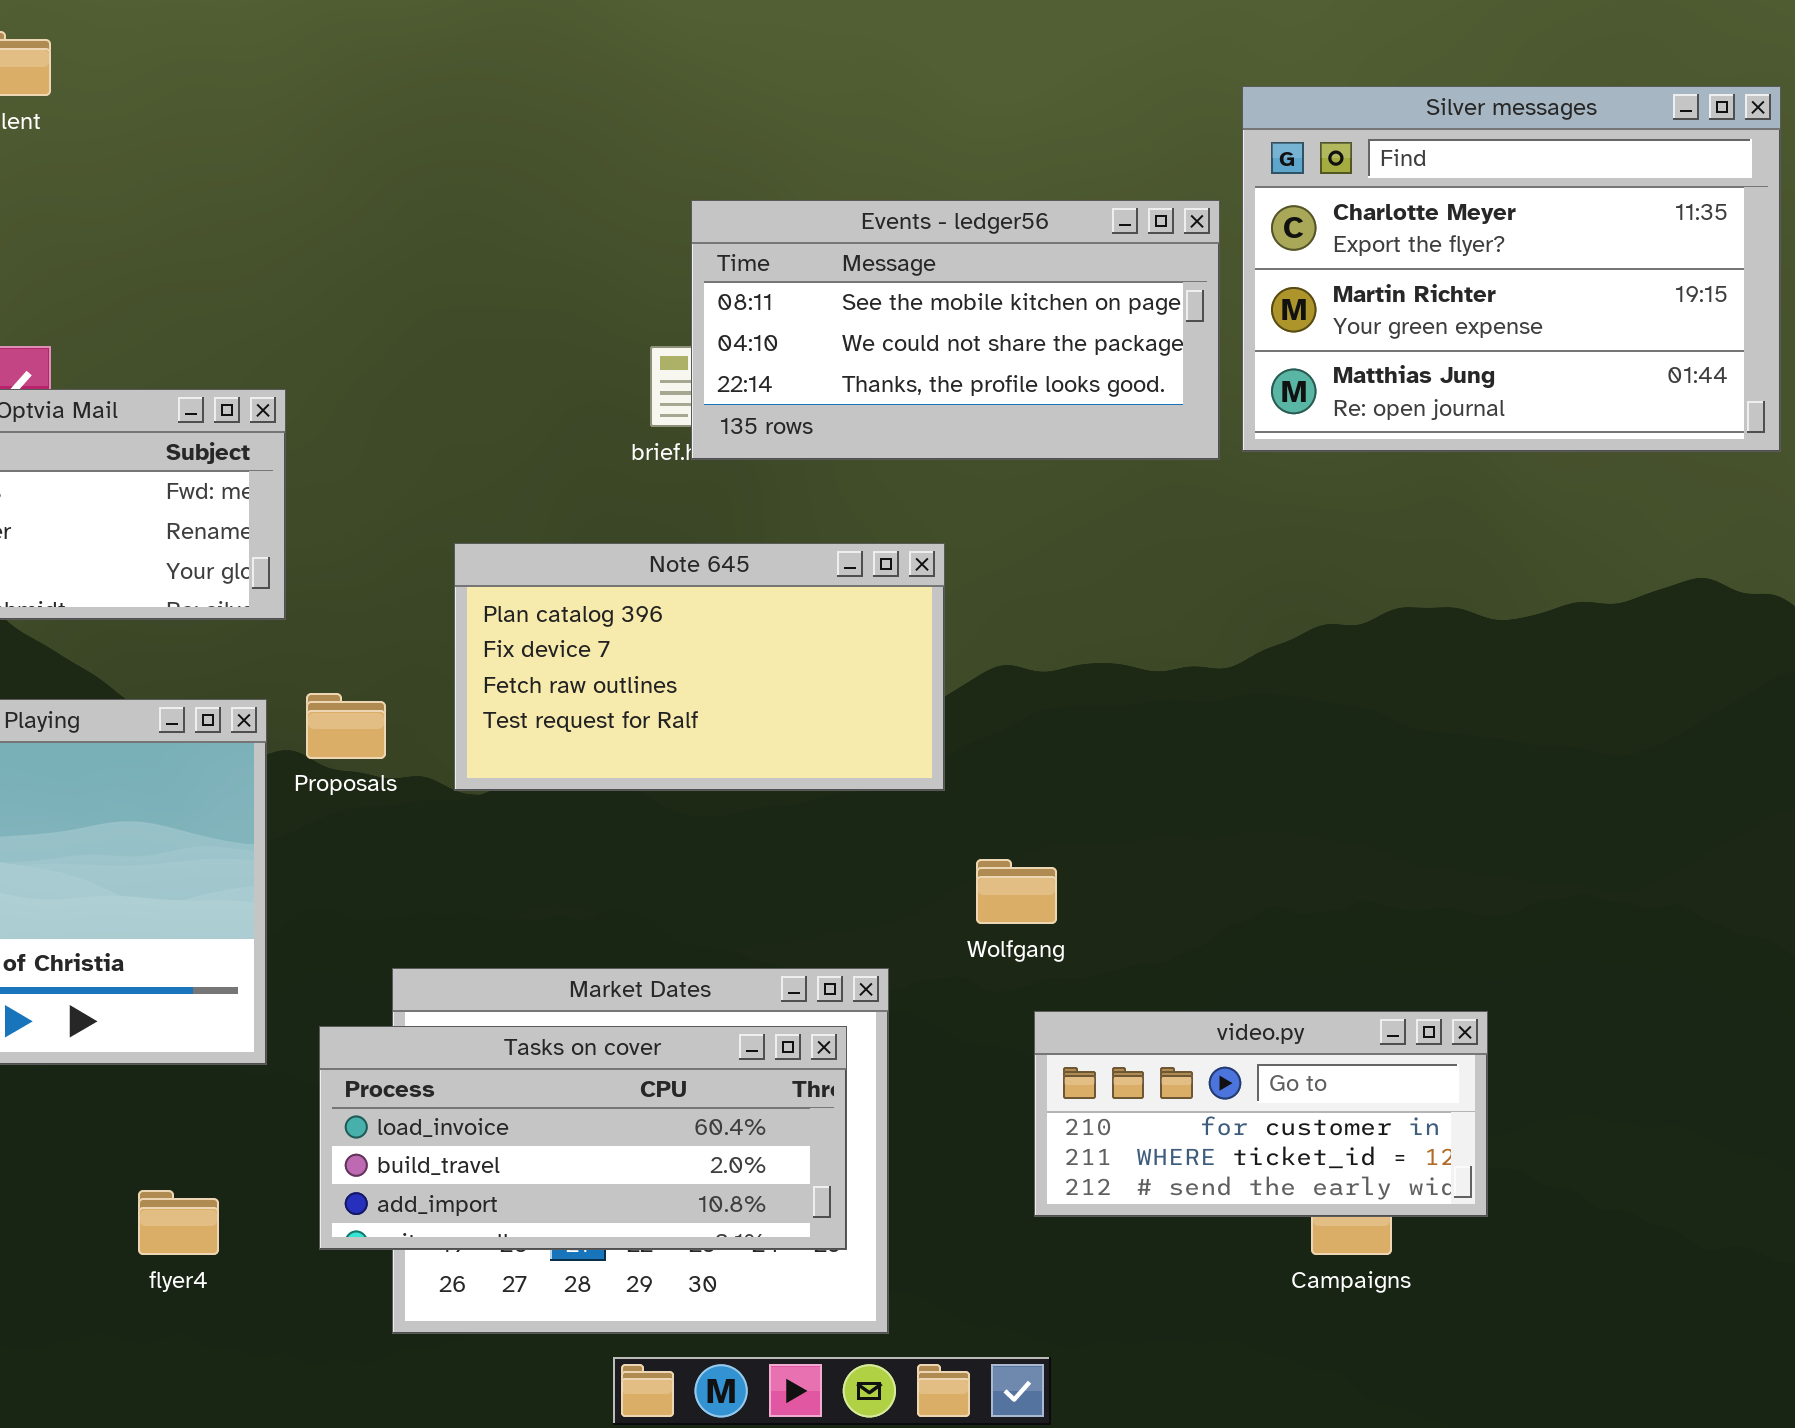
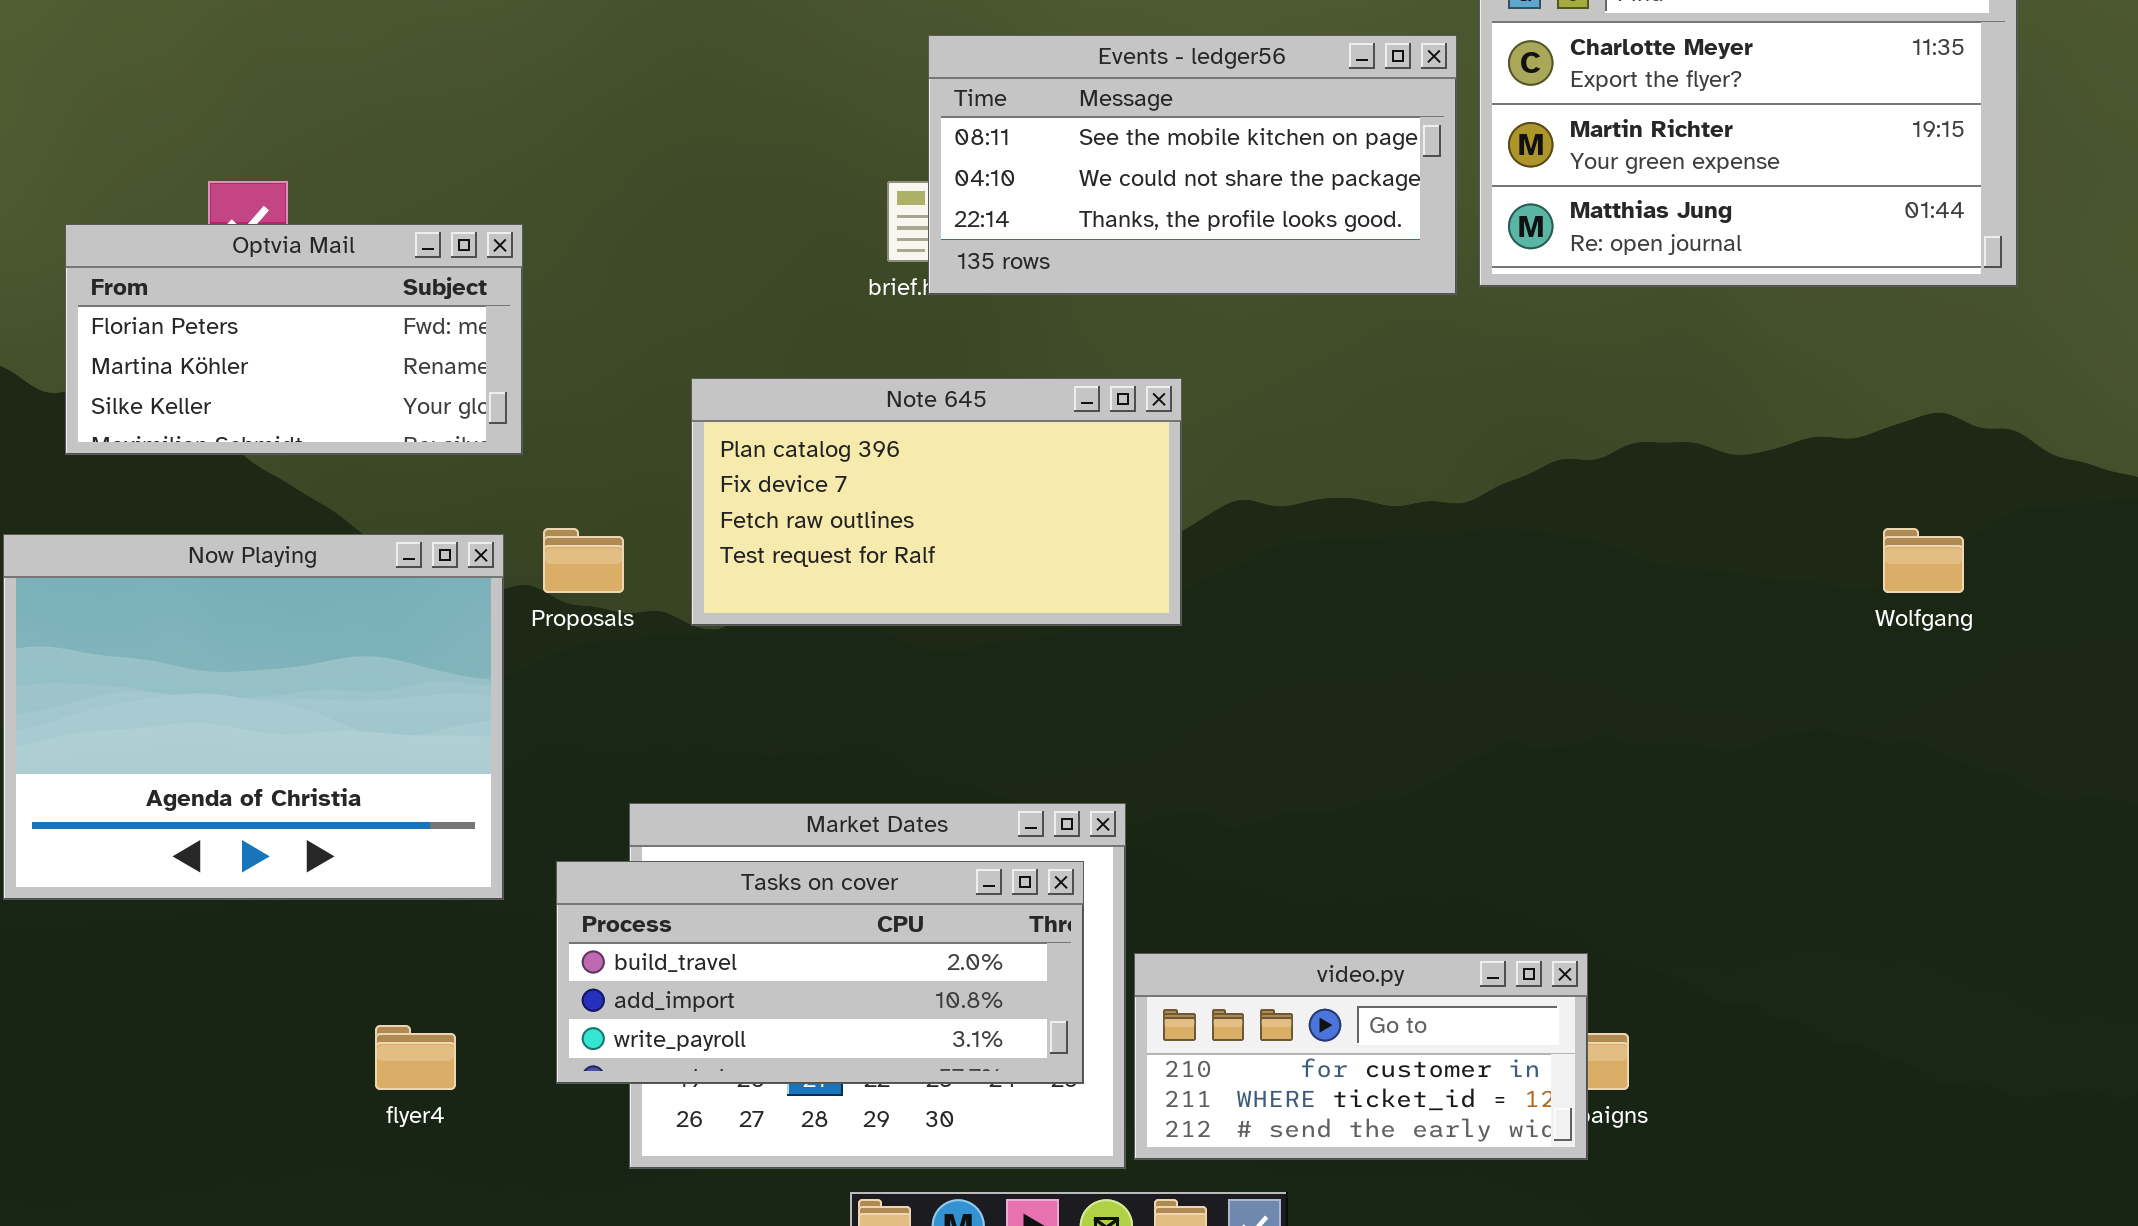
Wolfgang: [976,859,1057,924] -> [1883,528,1964,593], moved
video.py: [1034,1011,1488,1217] -> [1134,953,1588,1160], moved
Tasks on cover: [319,1026,847,1250] -> [556,861,1084,1084], scrolled down 1 row

